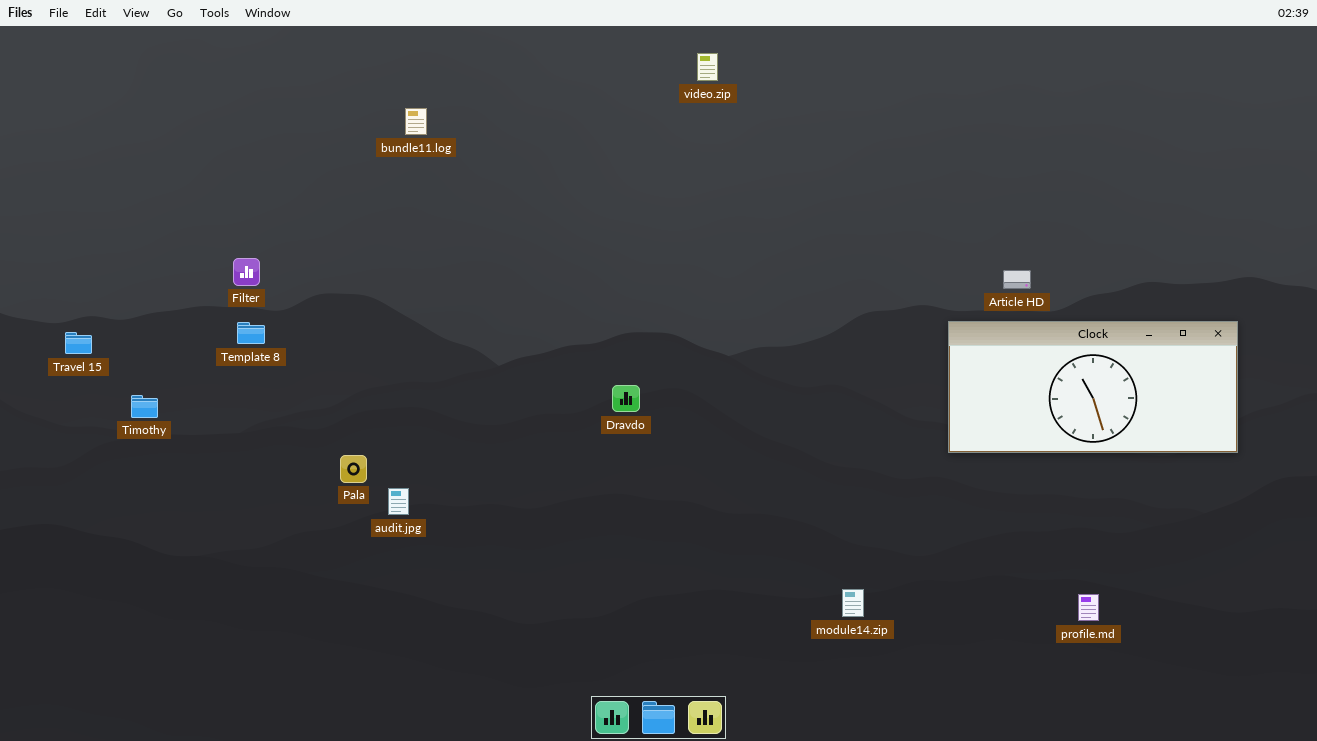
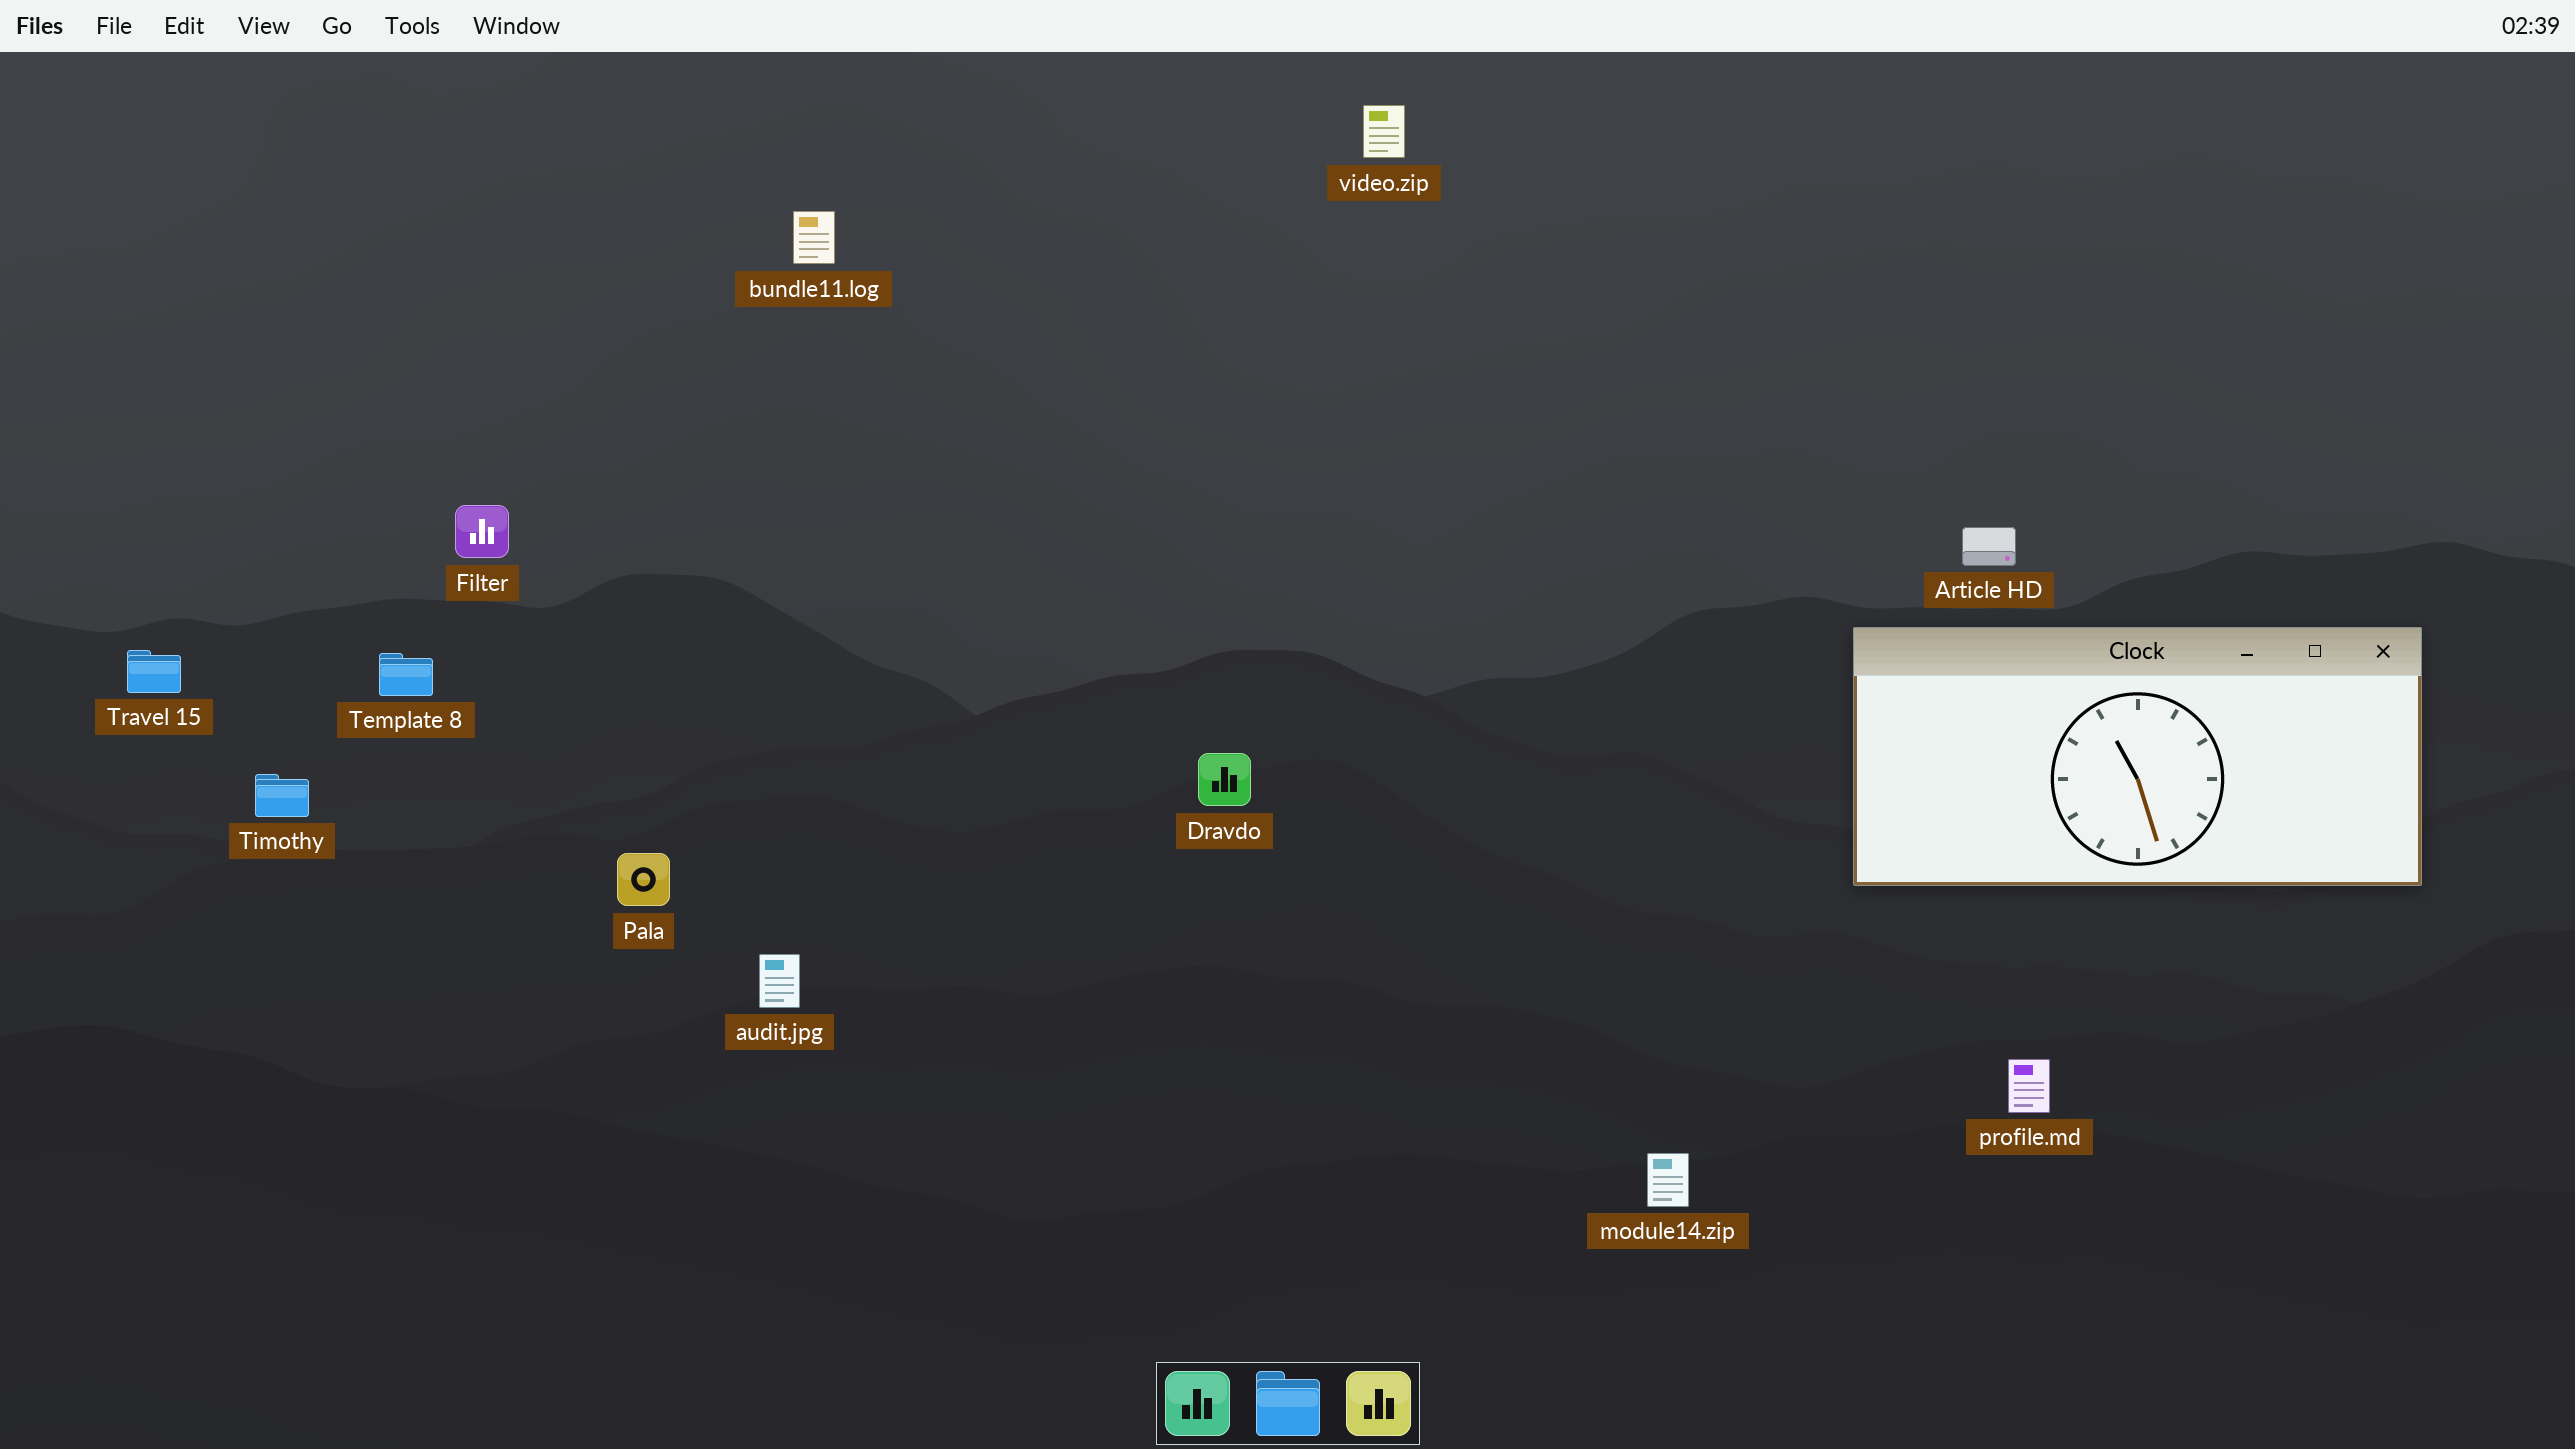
Template 8: [237,322,265,344] -> [379,653,433,696], moved
Pala: [340,455,367,483] -> [617,853,670,906], moved
profile.md: [1078,594,1099,621] -> [2008,1059,2050,1113], moved

